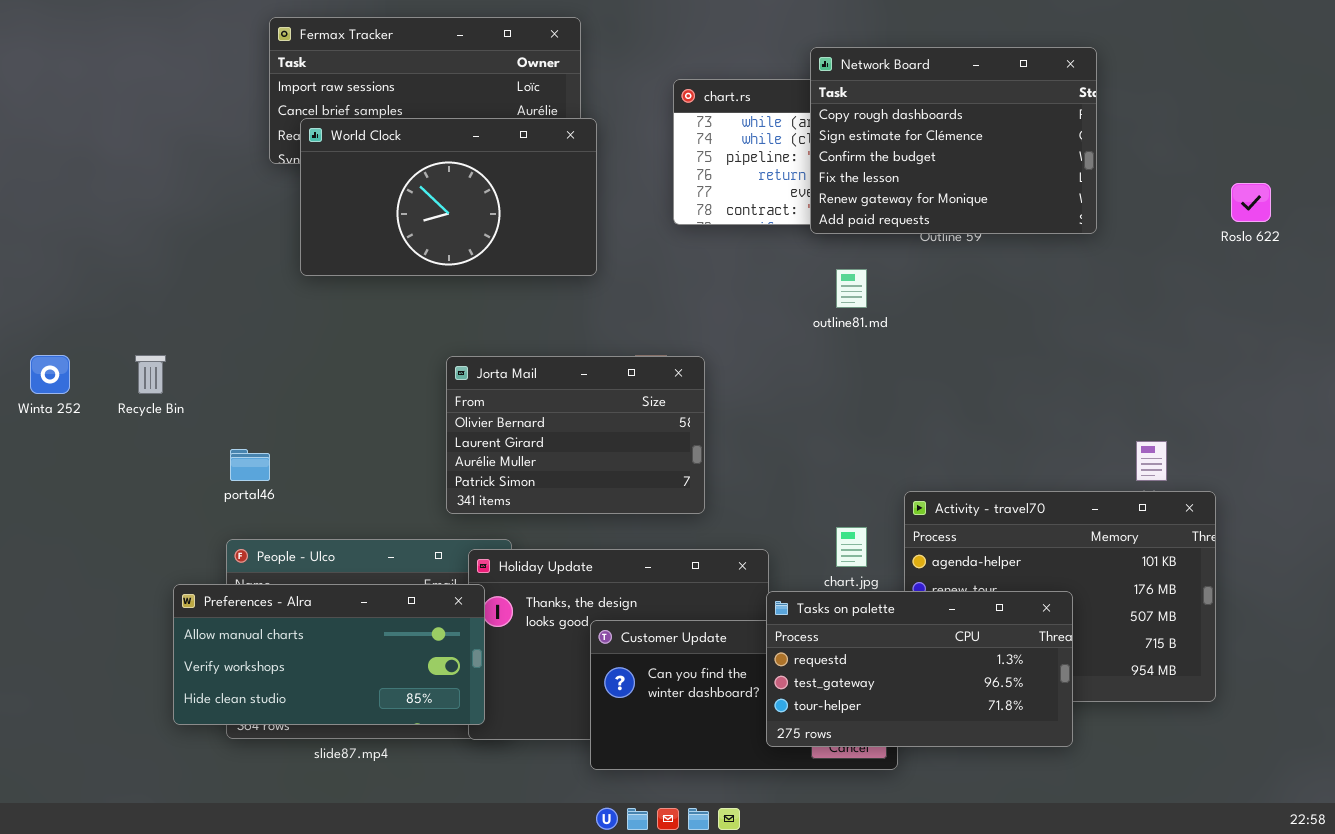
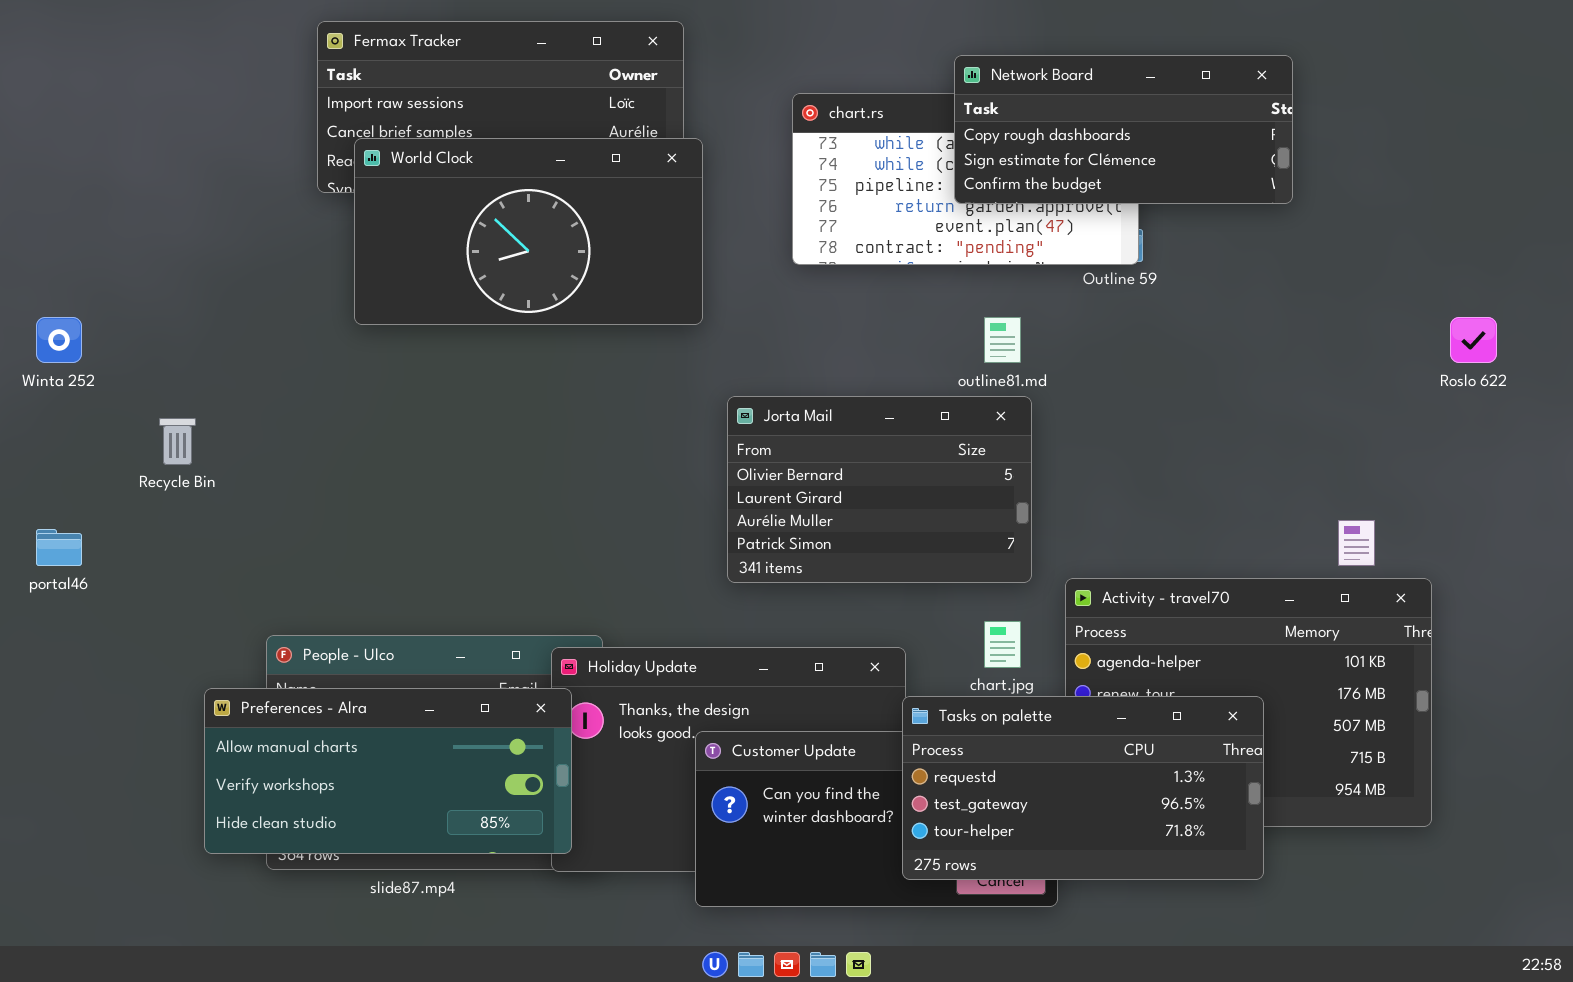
Network Board: [810,47,1097,234] -> [954,55,1293,204], resized
Roslo 622: [1231,183,1271,222] -> [1450,317,1497,363], moved
Winta 252: [30,355,70,394] -> [36,317,82,363], moved
Jorta Mail: [446,356,705,514] -> [727,396,1032,583], moved
portal46: [230,449,270,481] -> [36,529,82,566], moved

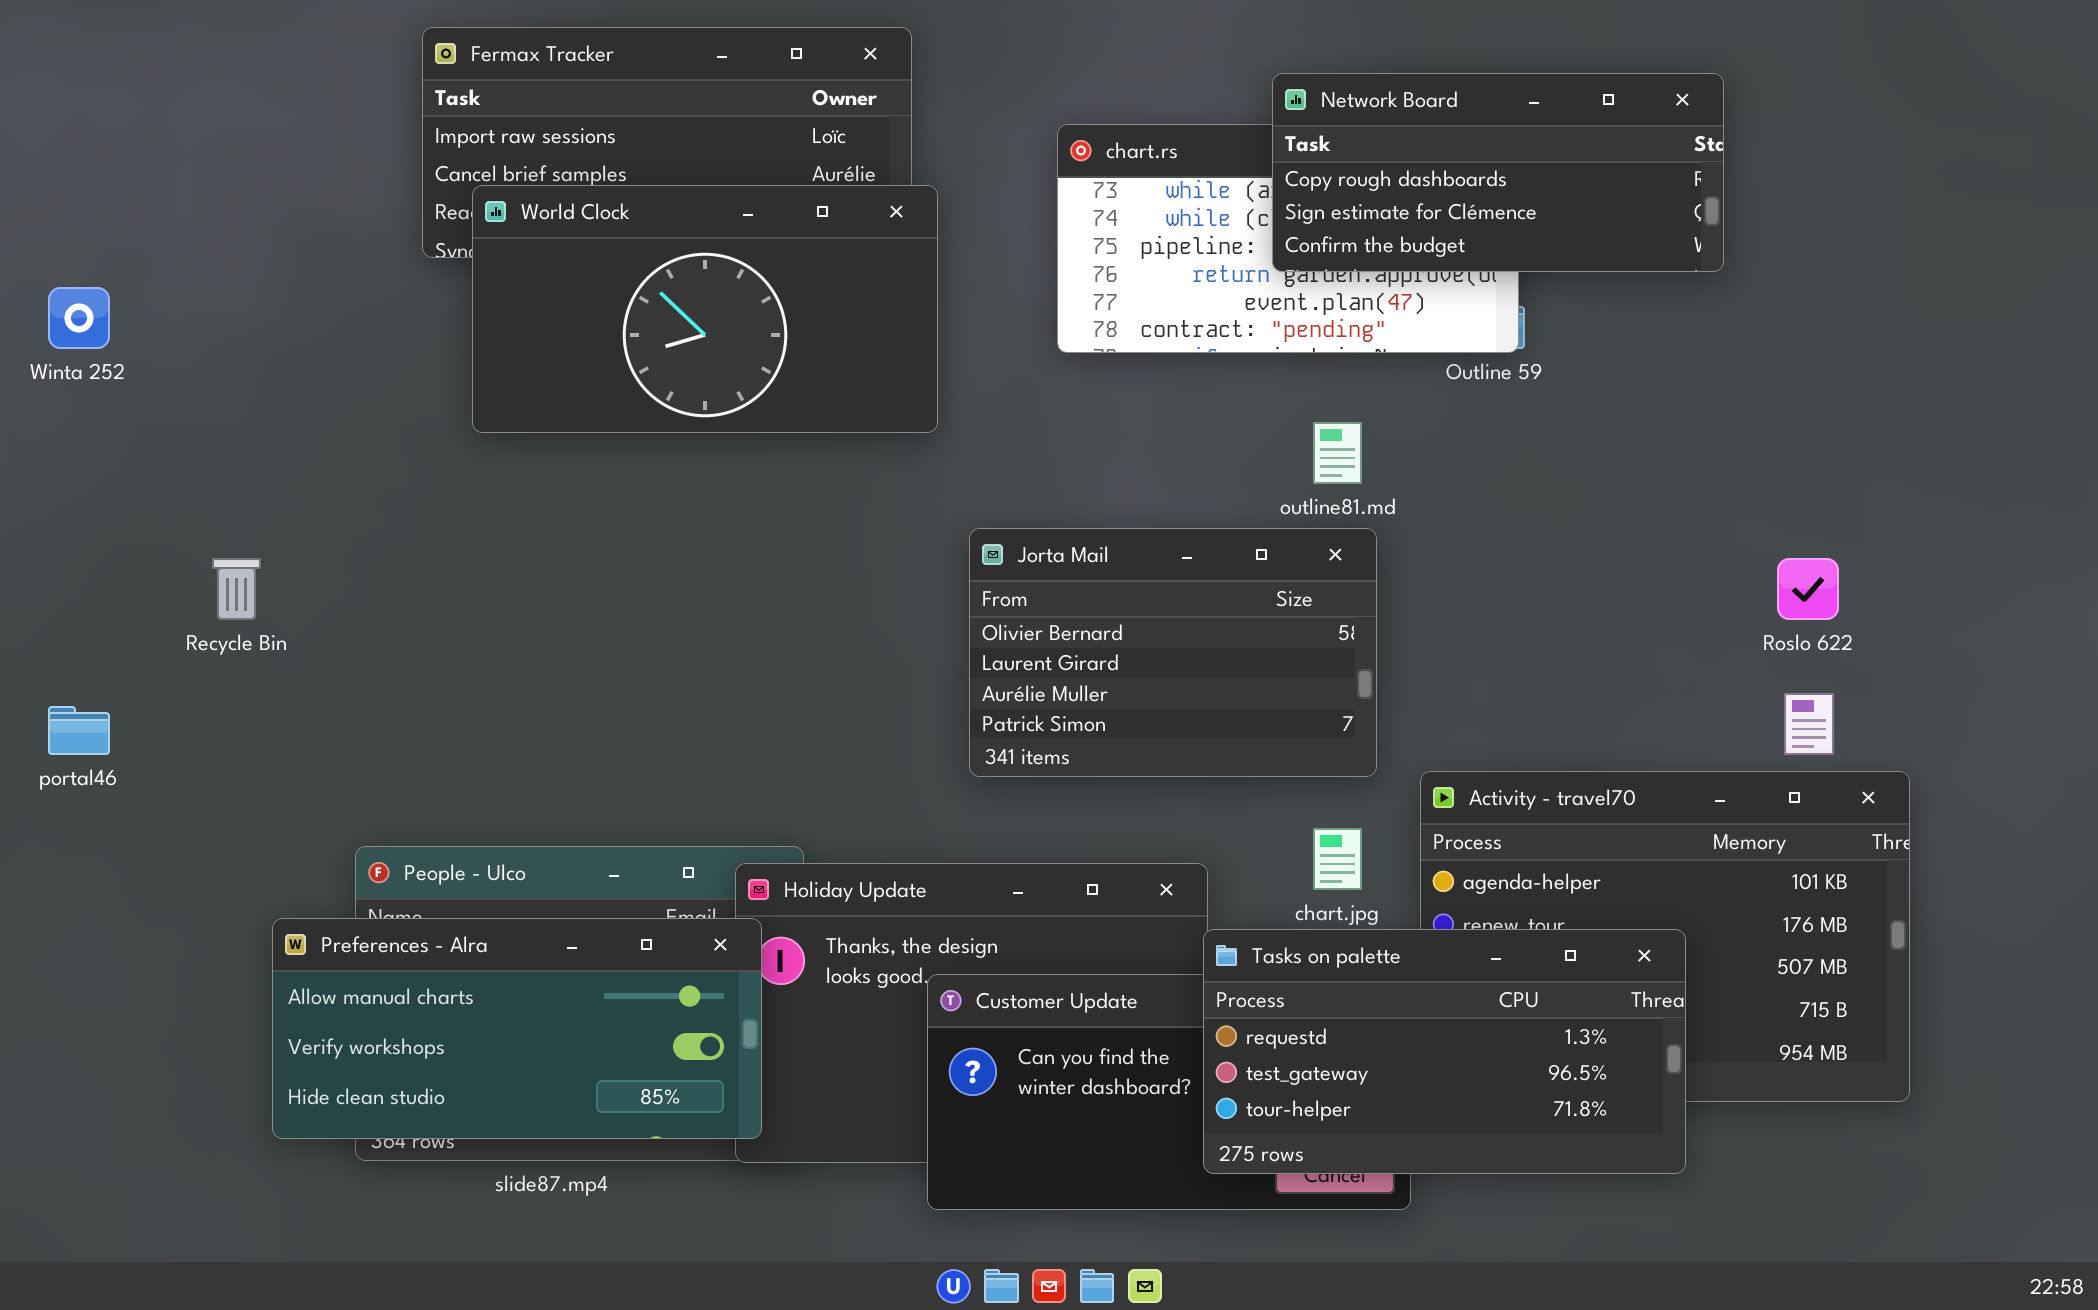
Winta 252: [36,317,82,363] -> [48,287,110,349], moved
Roslo 622: [1450,317,1497,363] -> [1777,558,1839,620], moved

